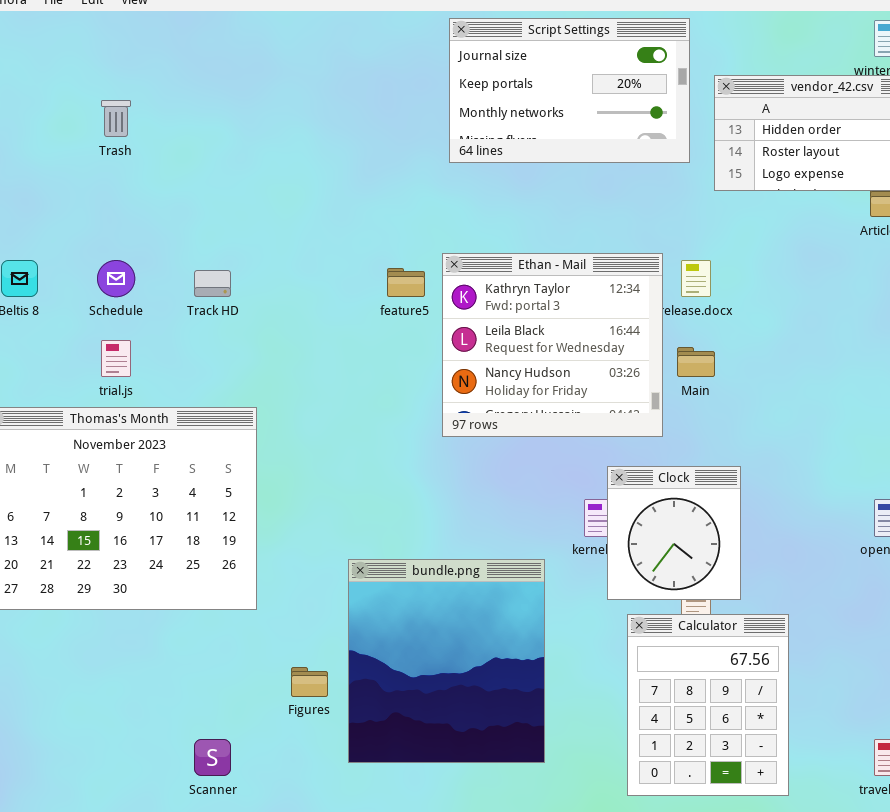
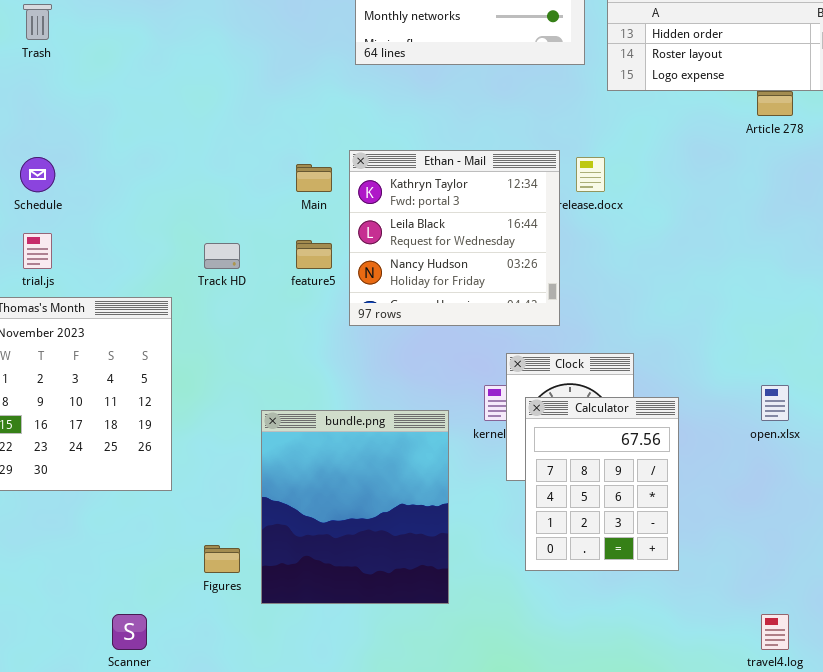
feature5: [387,268,425,297] -> [296,240,332,269], moved
Track HD: [194,270,231,297] -> [204,243,240,269], moved
Main: [677,347,715,377] -> [296,164,332,192], moved
bundle.png: [348,559,545,763] -> [261,410,449,604], moved
Calculator: [627,614,789,796] -> [525,397,679,571], moved

